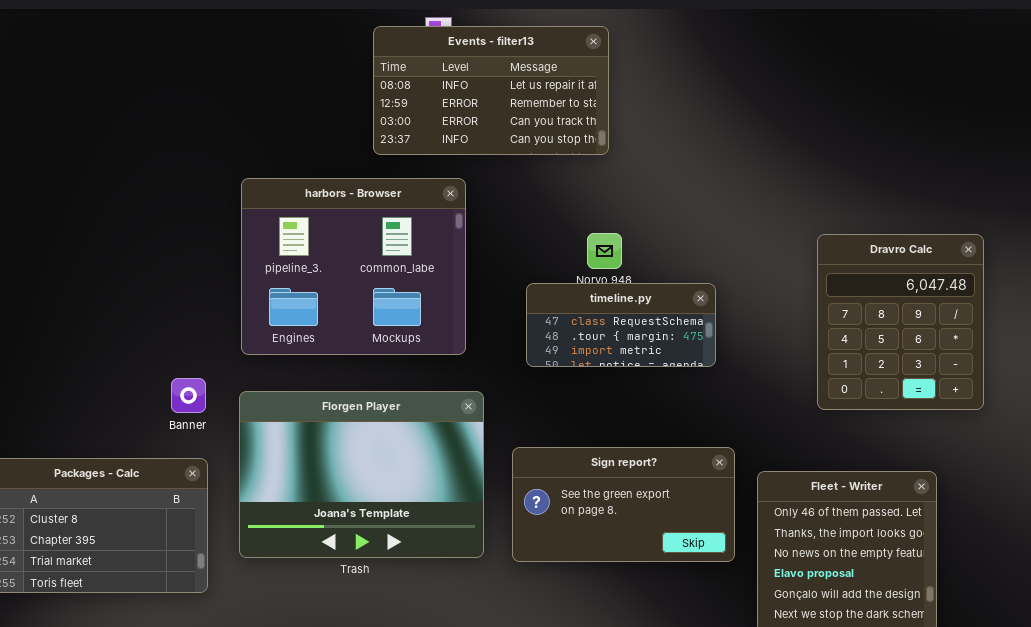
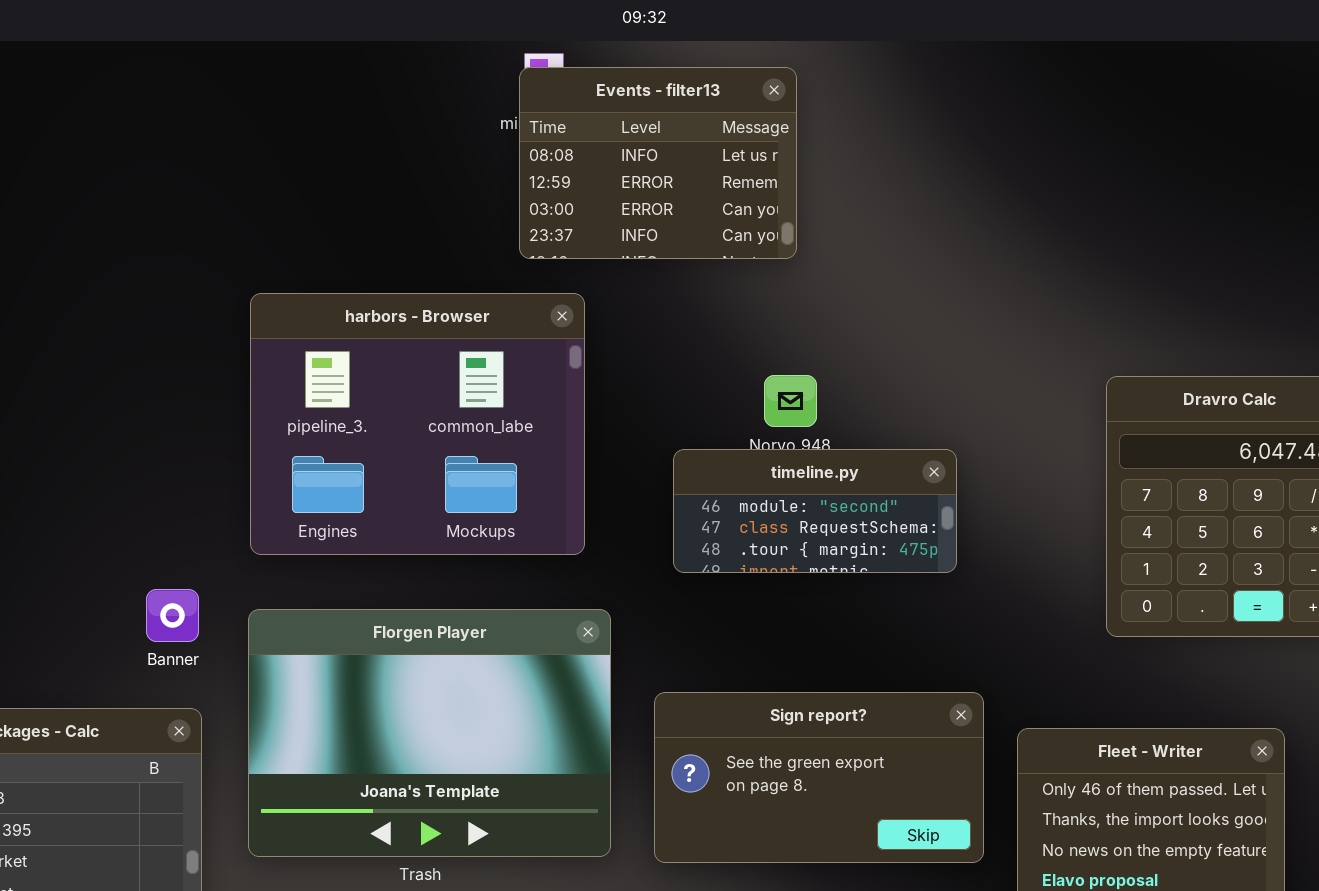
Events - filter13: [373,26,609,155] -> [519,67,797,259], resized
timeline.py: [526,283,716,367] -> [673,449,957,573], scrolled up 1 row

